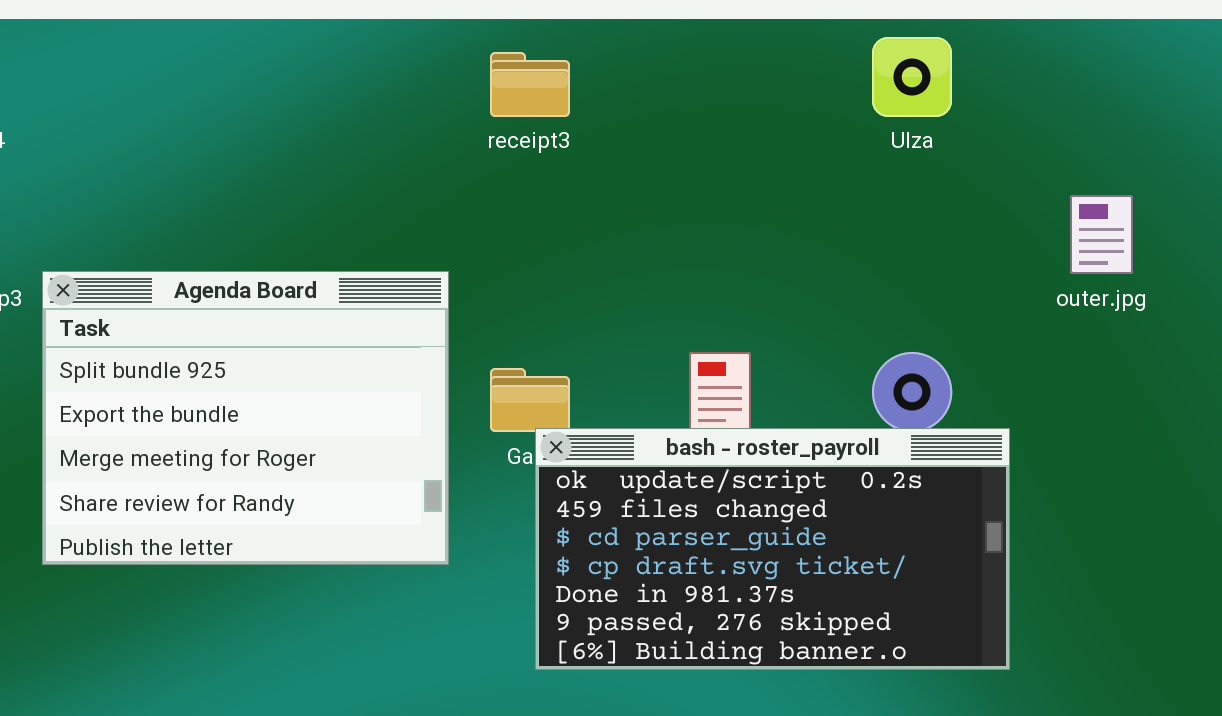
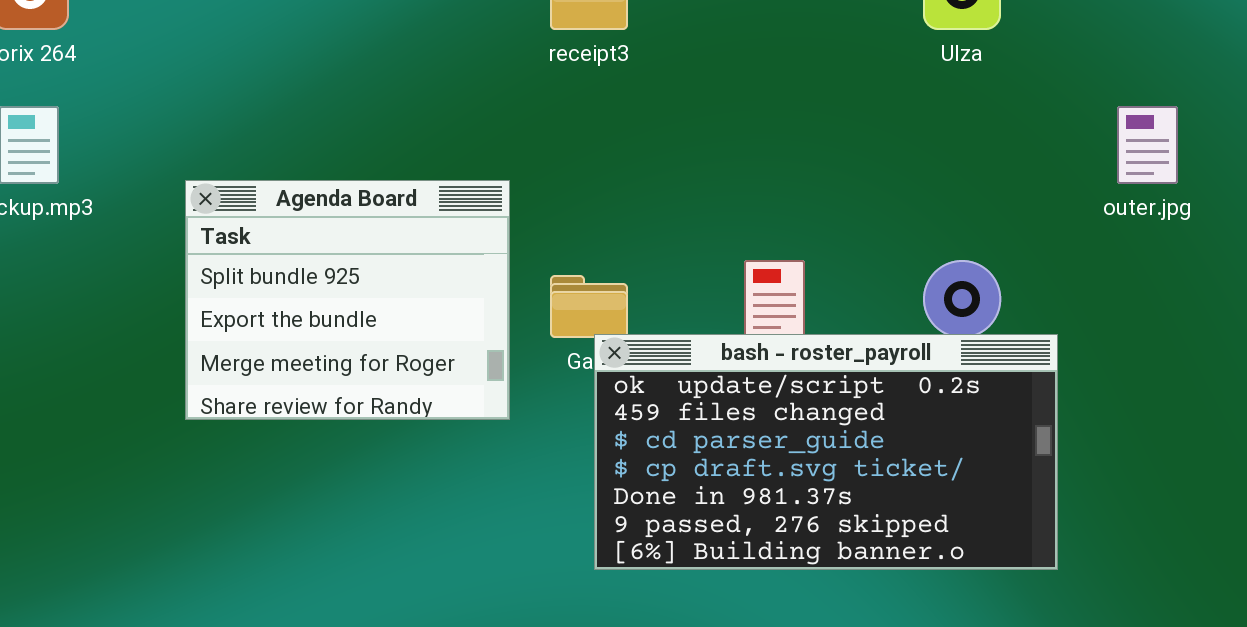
Agenda Board: [42,271,449,565] -> [185,180,510,420], resized

